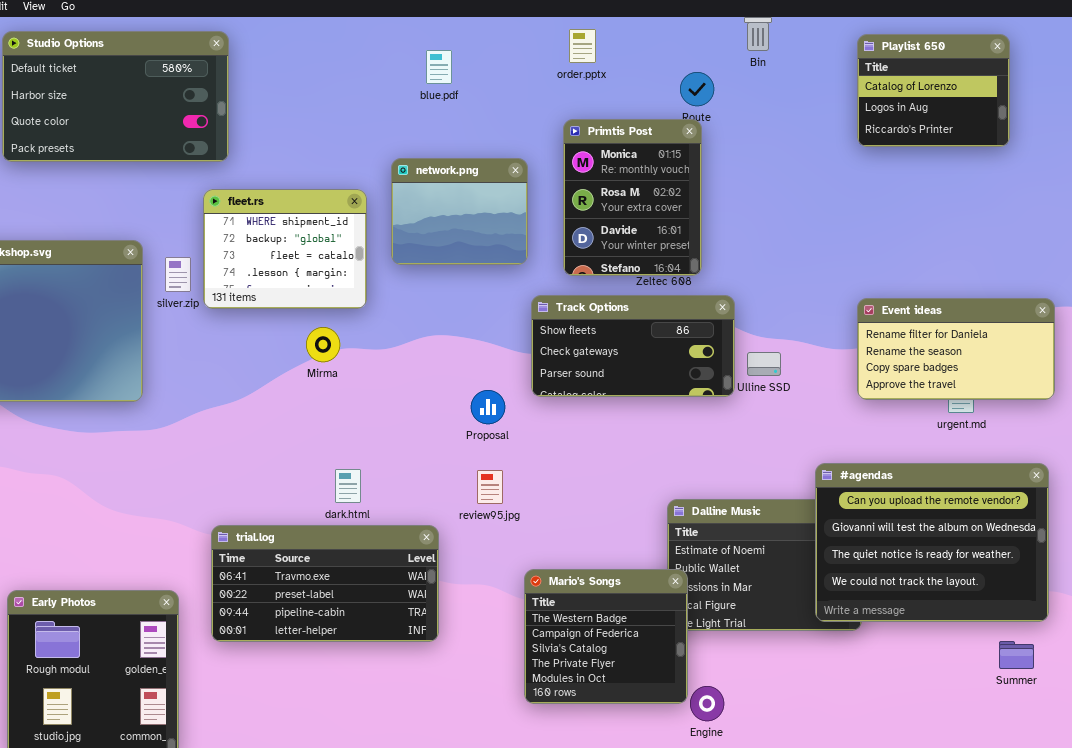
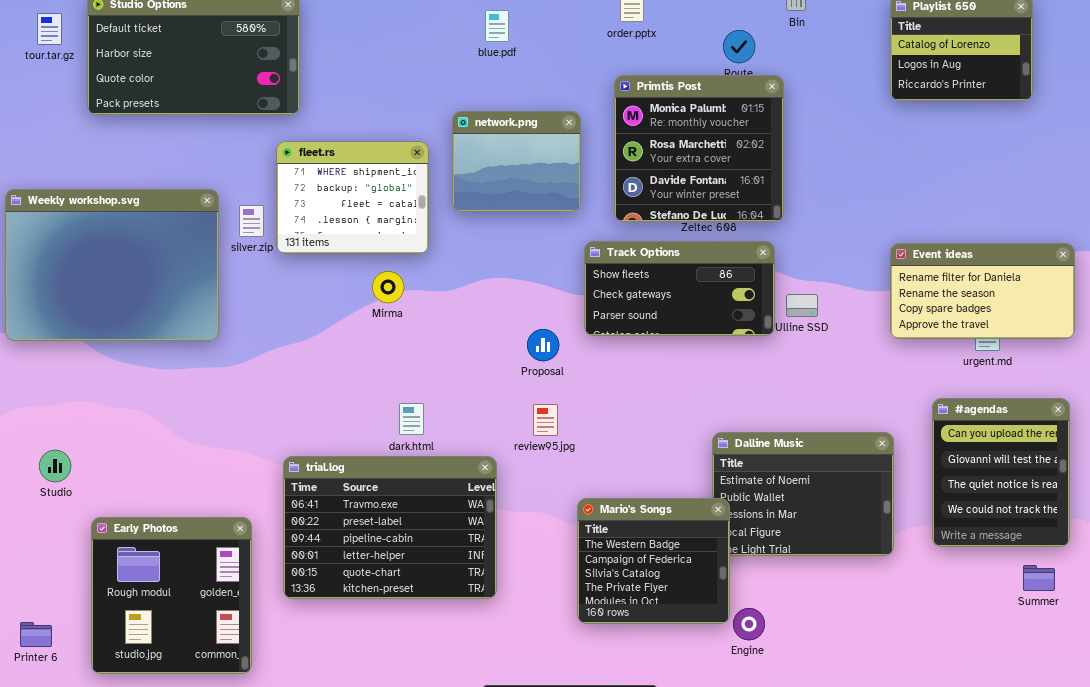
Primtis Post: [563,119,702,276] -> [614,75,784,222], resized
#agendas: [815,463,1049,622] -> [932,398,1070,547], resized
trial.log: [211,525,439,642] -> [283,456,497,599], resized

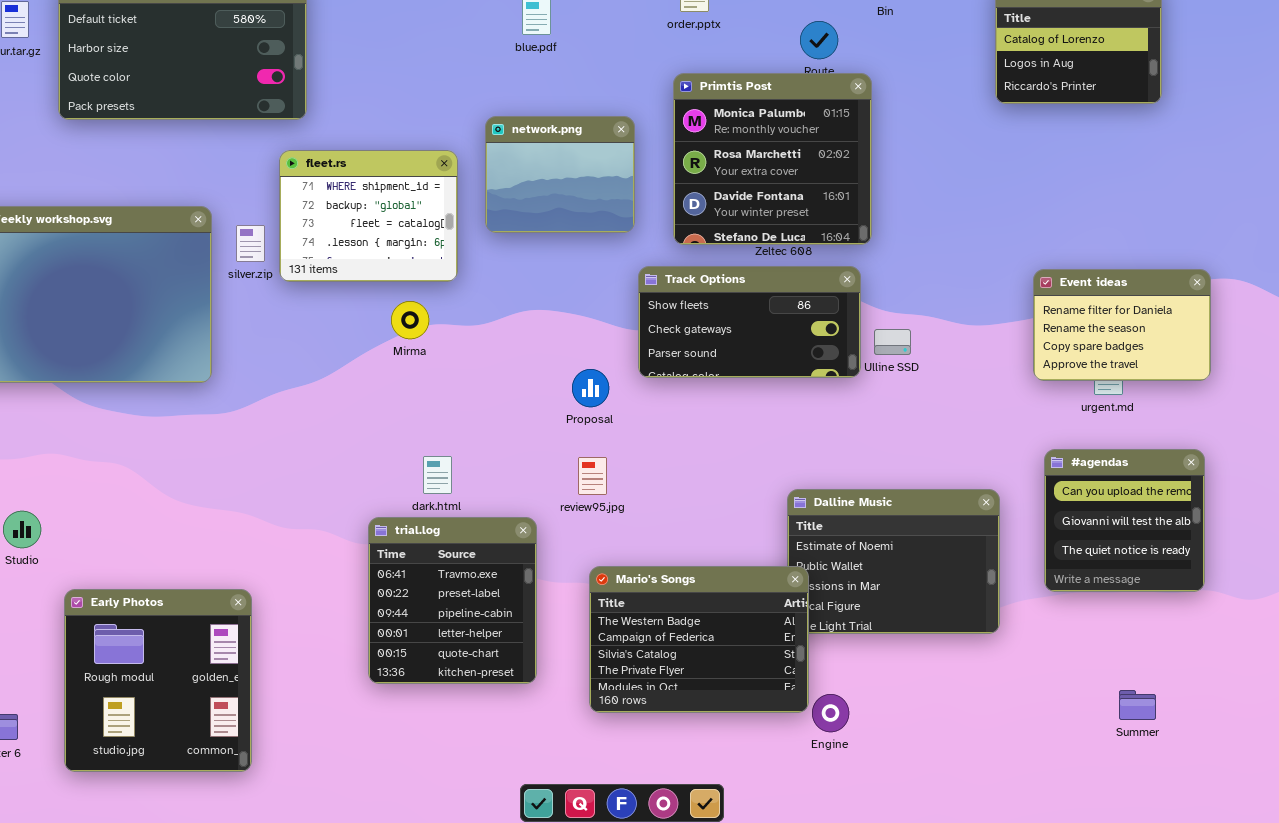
Event ideas: [890,243,1075,339] -> [1033,269,1211,381], resized
#agendas: [932,398,1070,547] -> [1044,449,1205,592], resized
trial.log: [283,456,497,599] -> [368,517,537,684], resized
Mario's Songs: [577,498,730,624] -> [589,566,809,713], resized
Summer: [1023,565,1055,591] -> [1119,690,1156,720], moved

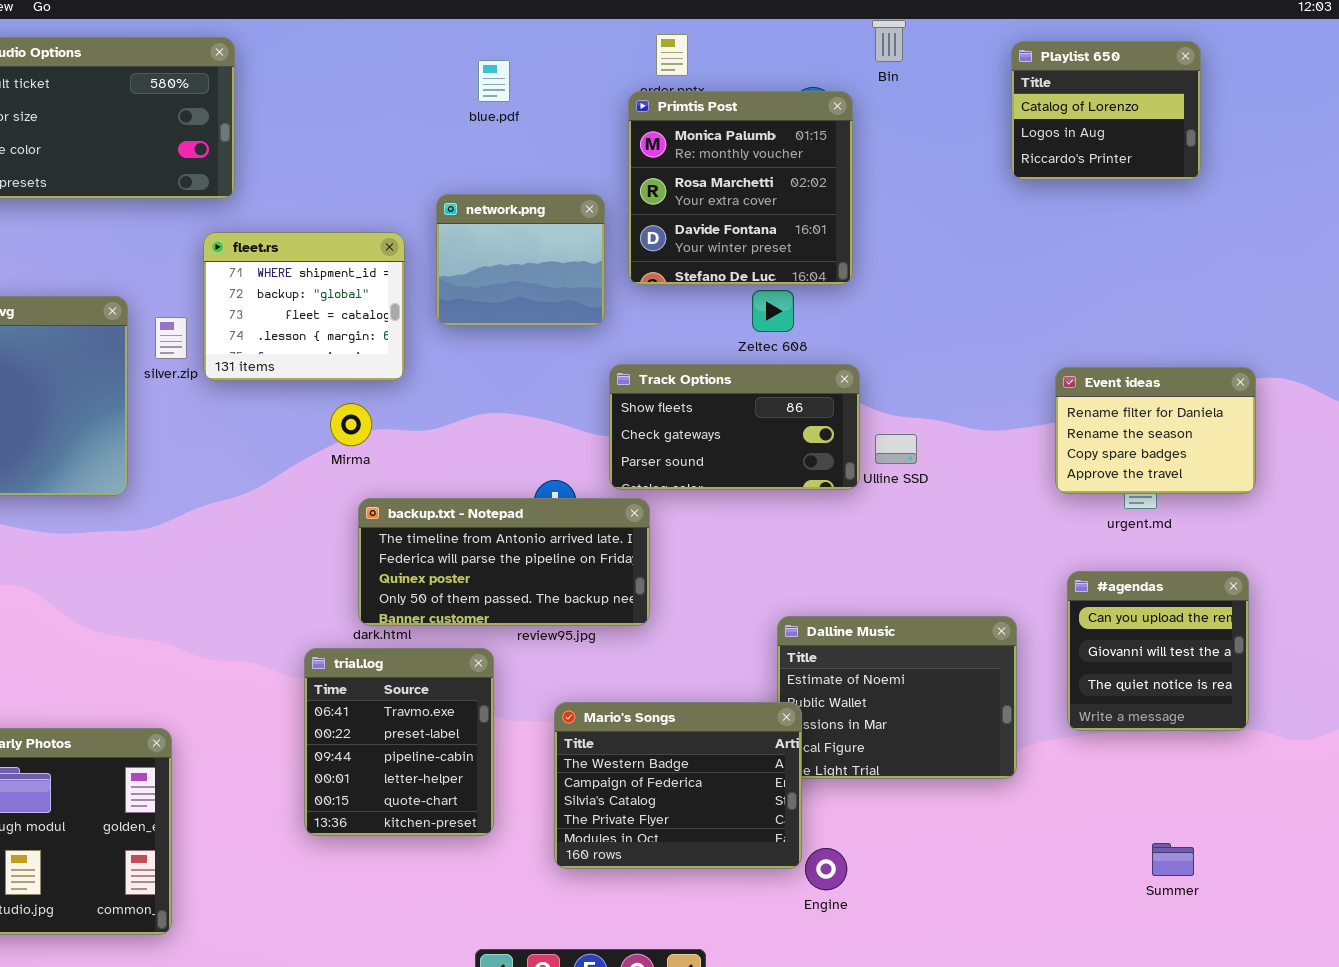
Primtis Post: [673,73,872,245] -> [628,91,853,285], moved
backup.txt - Notepad: none -> [358,498,650,626], opened

